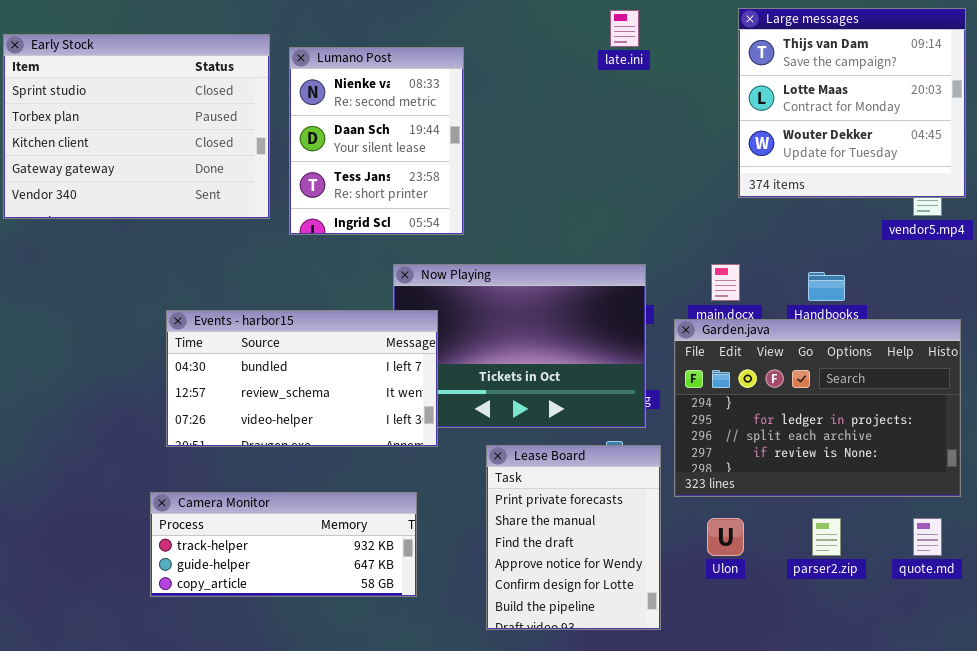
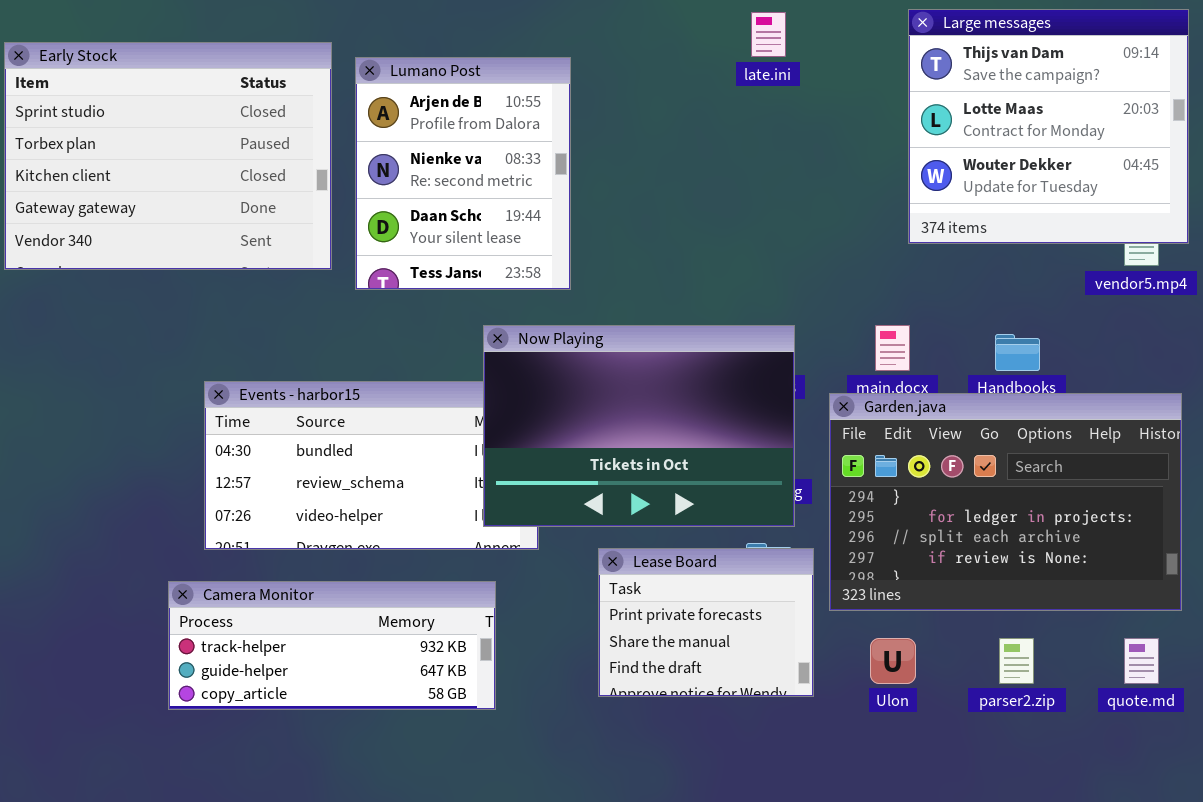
Lumano Post: [289,47,464,235] -> [355,57,571,290], scrolled up 1 row
Now Playing: [393,264,646,428] -> [483,325,795,527], raised
Lease Board: [486,445,661,630] -> [598,548,814,697], resized
Camera Monitor: [150,492,417,597] -> [168,581,496,710], moved

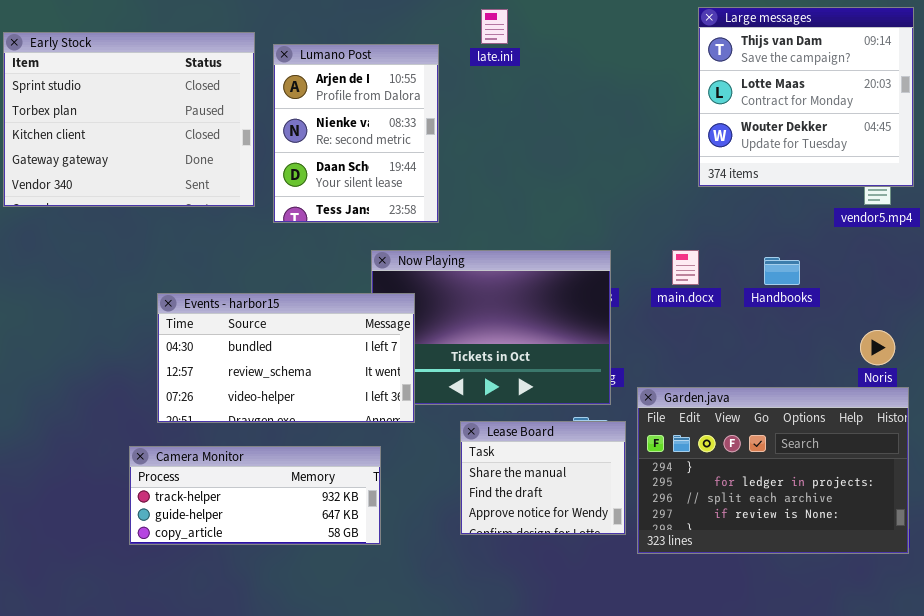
late.ini: [751,12,786,57] -> [481,9,508,44], moved
Events - harbor15: [204,381,539,550] -> [157,293,415,423], raised
Garden.java: [829,393,1182,611] -> [637,387,909,554], moved
Lease Board: [598,548,814,697] -> [460,421,626,535], scrolled down 1 row

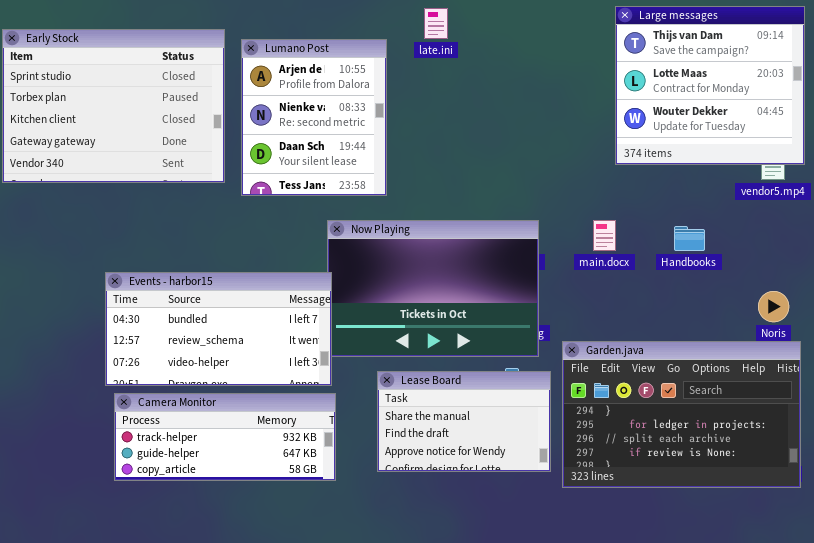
Events - harbor15: [157,293,415,423] -> [105,272,332,386], moved
Lease Board: [460,421,626,535] -> [377,371,551,472], resized

